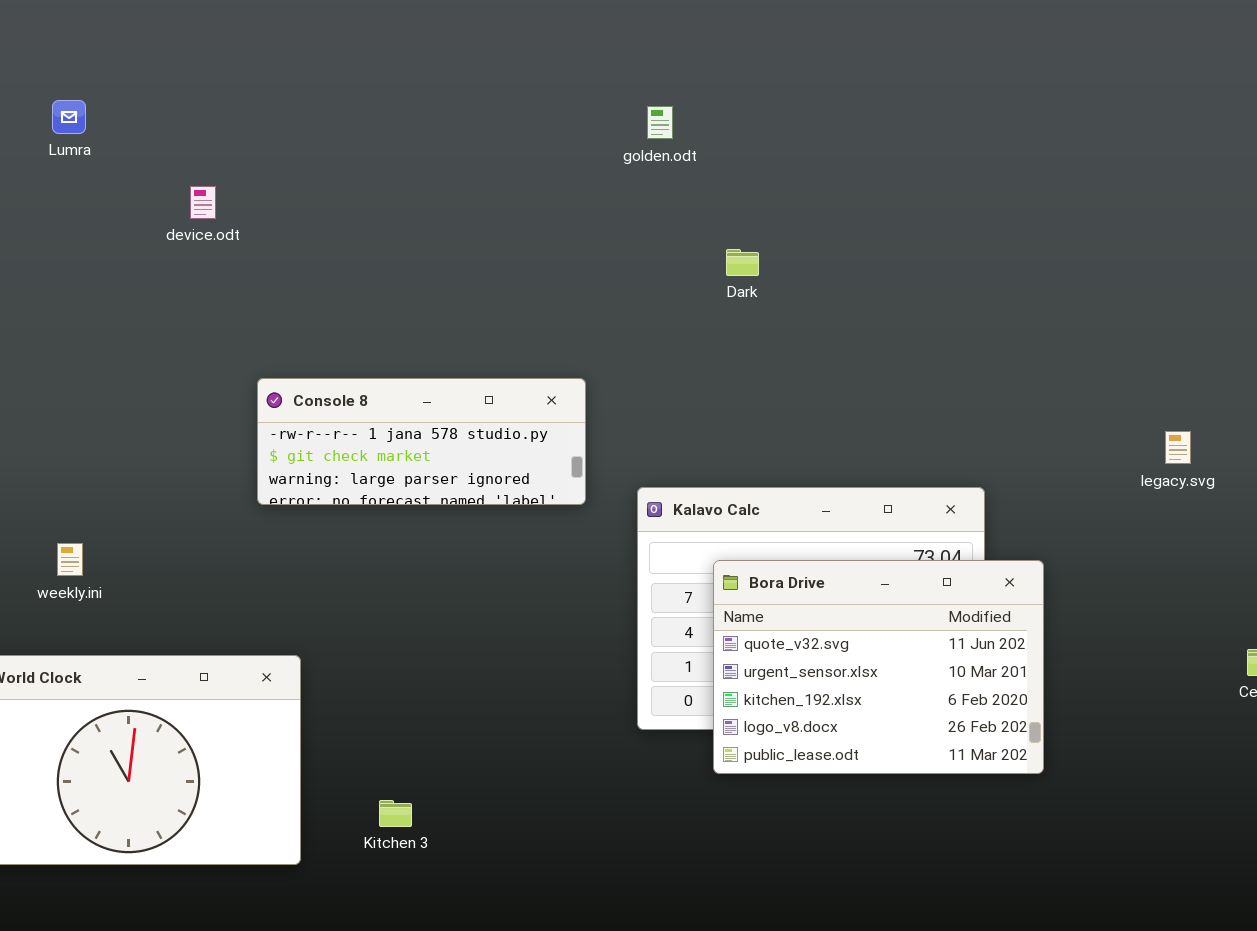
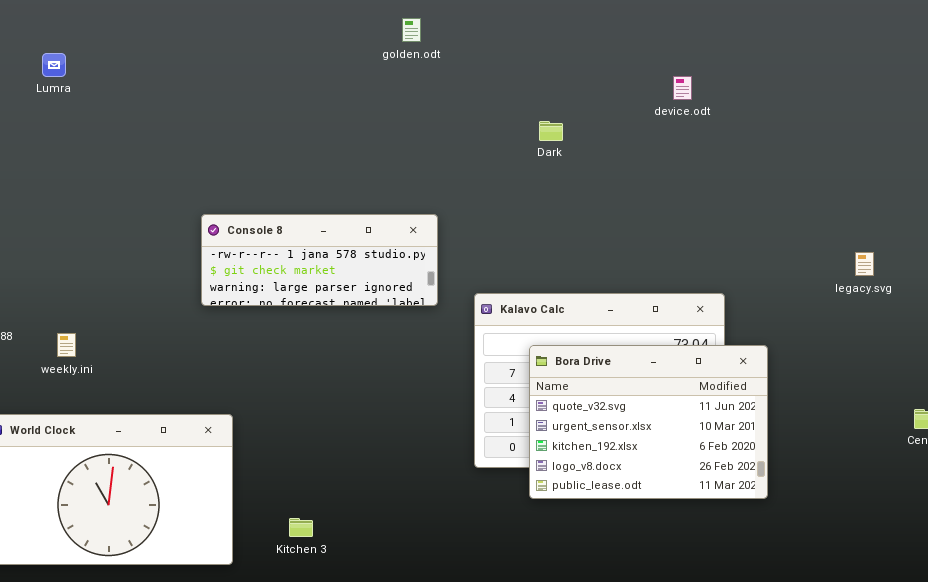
Lumra: [52,100,86,134] -> [42,53,66,77], moved
golden.odt: [647,106,673,139] -> [402,18,421,42], moved
device.odt: [190,186,216,219] -> [673,76,692,100], moved

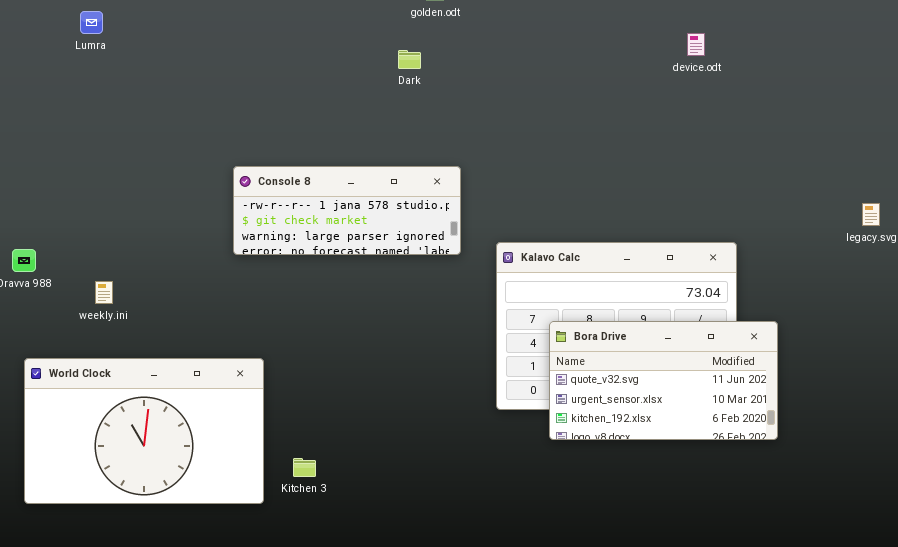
Dark: [539,121,563,141] -> [398,50,421,69], moved
Bora Drive: [529,345,768,499] -> [549,321,778,440], resized
Kitchen 3: [289,518,313,537] -> [293,458,316,477], moved

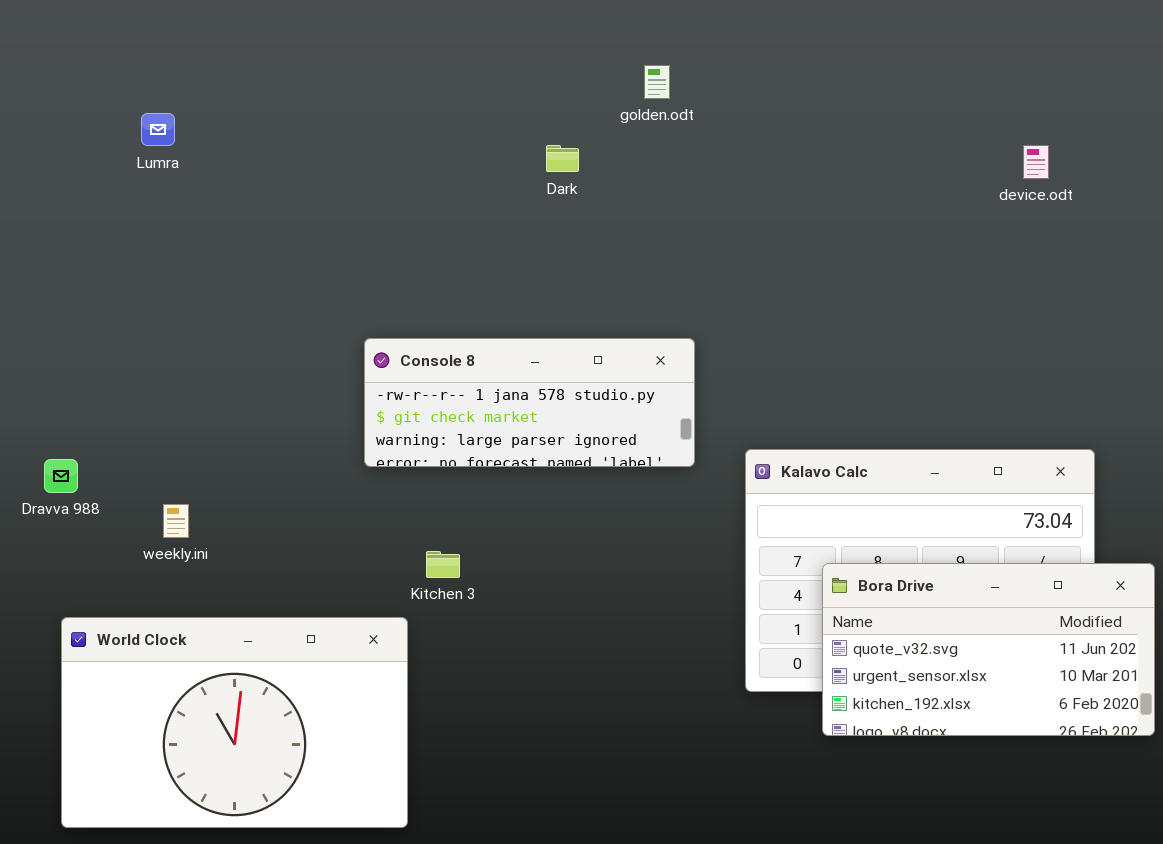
Dark: [398,50,421,69] -> [546,145,579,172], moved
Kitchen 3: [293,458,316,477] -> [426,551,460,578], moved

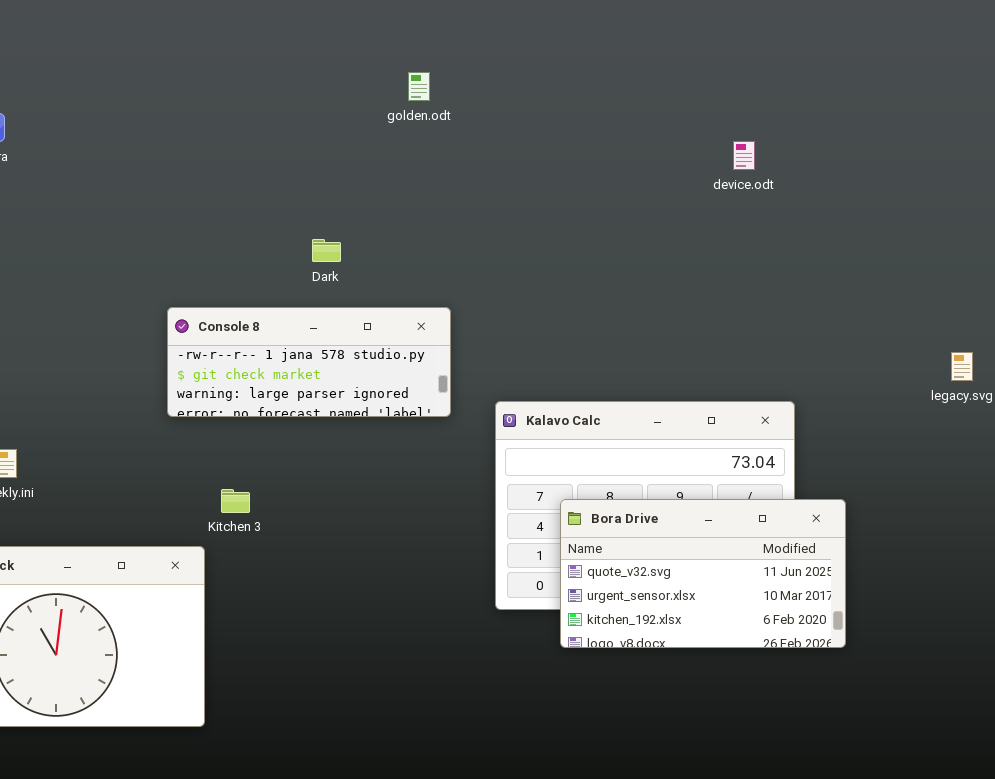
Dark: [546,145,579,172] -> [312,239,341,262], moved

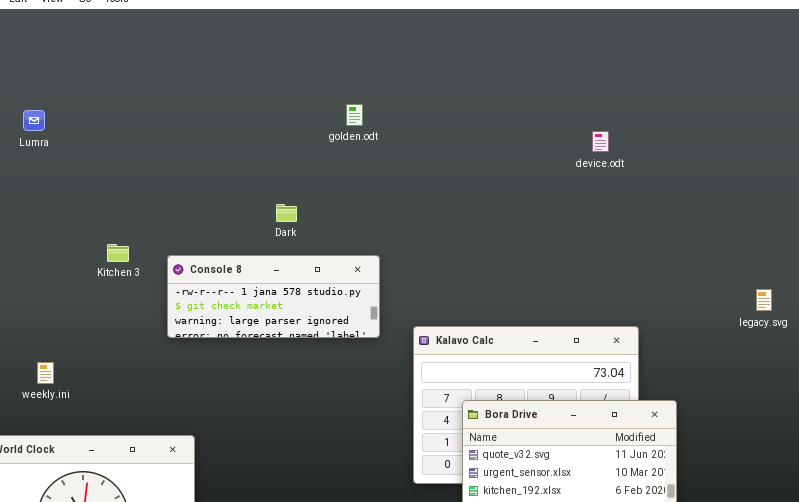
golden.odt: [408,72,430,101] -> [346,104,363,126], moved
Kitchen 3: [221,489,250,513] -> [107,244,129,262], moved

